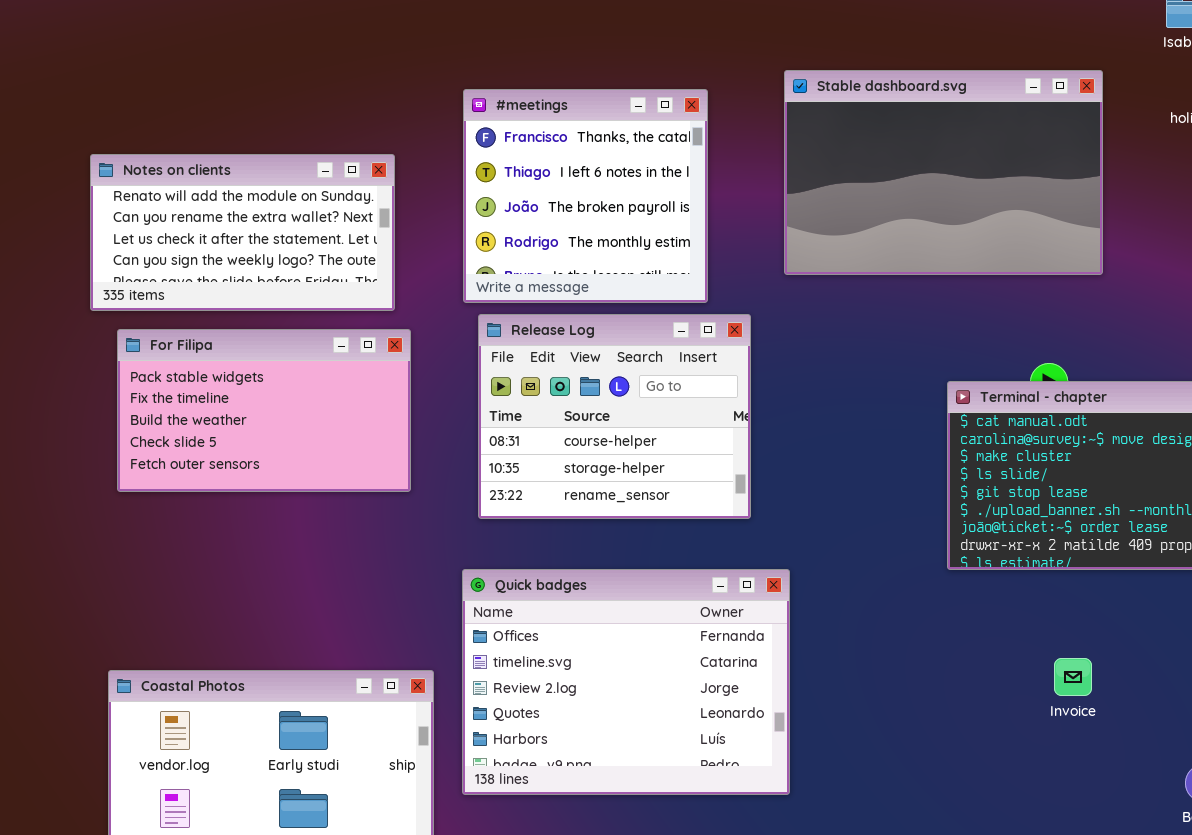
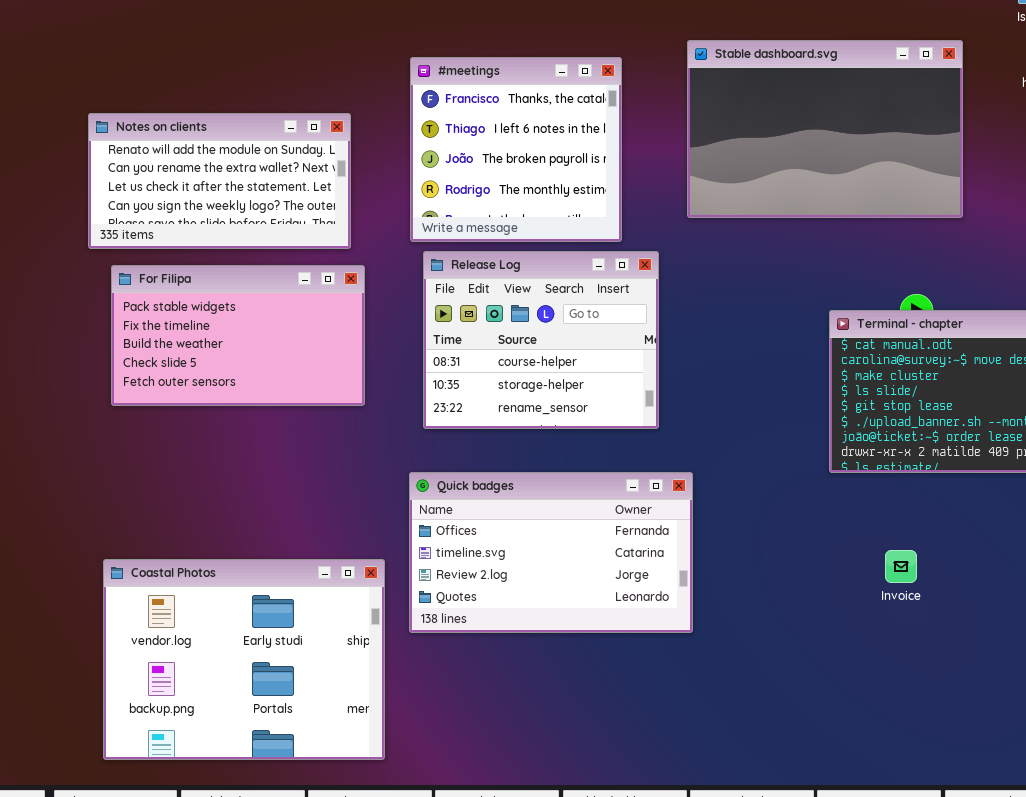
Quick badges: [462,569,790,795] -> [409,472,693,633], resized
Invoice: [1054,658,1092,696] -> [885,550,917,583], moved

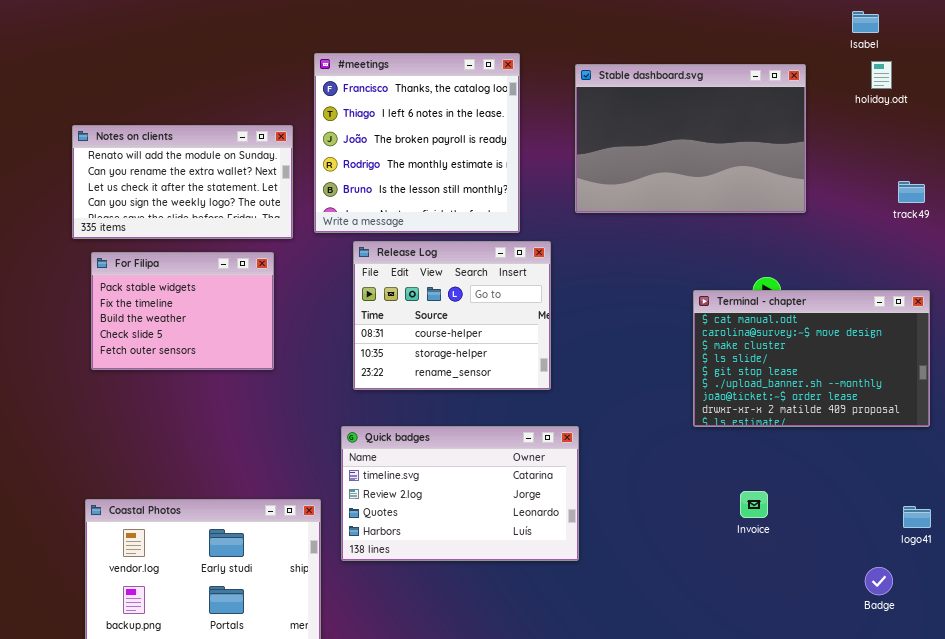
#meetings: [410,57,622,242] -> [314,53,520,233], resized
For Filipa: [111,265,365,406] -> [91,252,274,370], resized
Quick badges: [409,472,693,633] -> [341,426,579,561], scrolled down 1 row

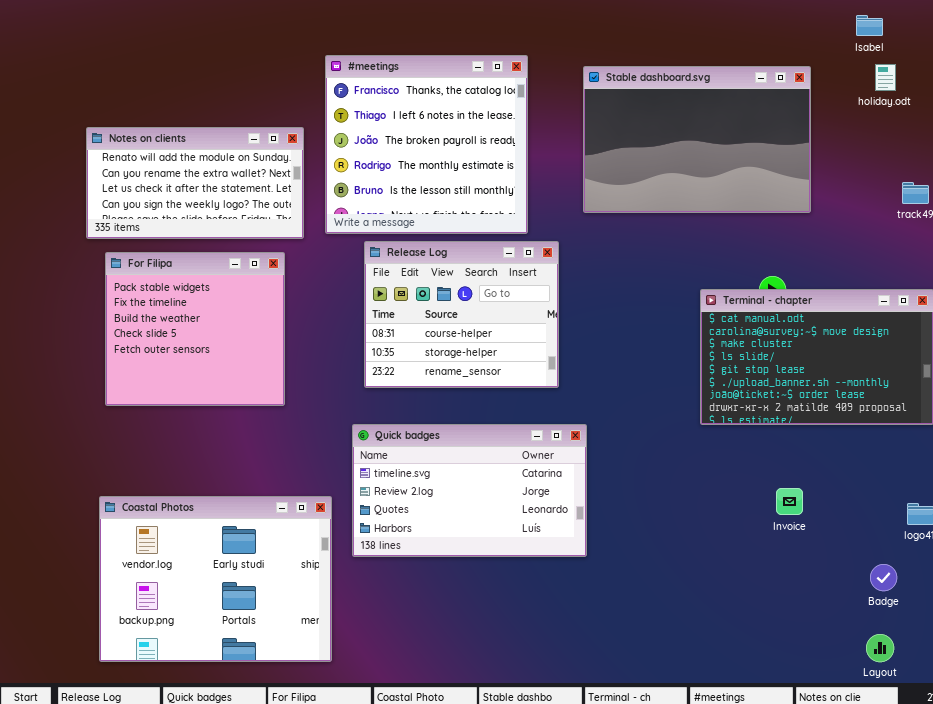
For Filipa: [91,252,274,370] -> [105,252,285,406], resized
Invoice: [740,491,768,518] -> [776,488,803,515], moved

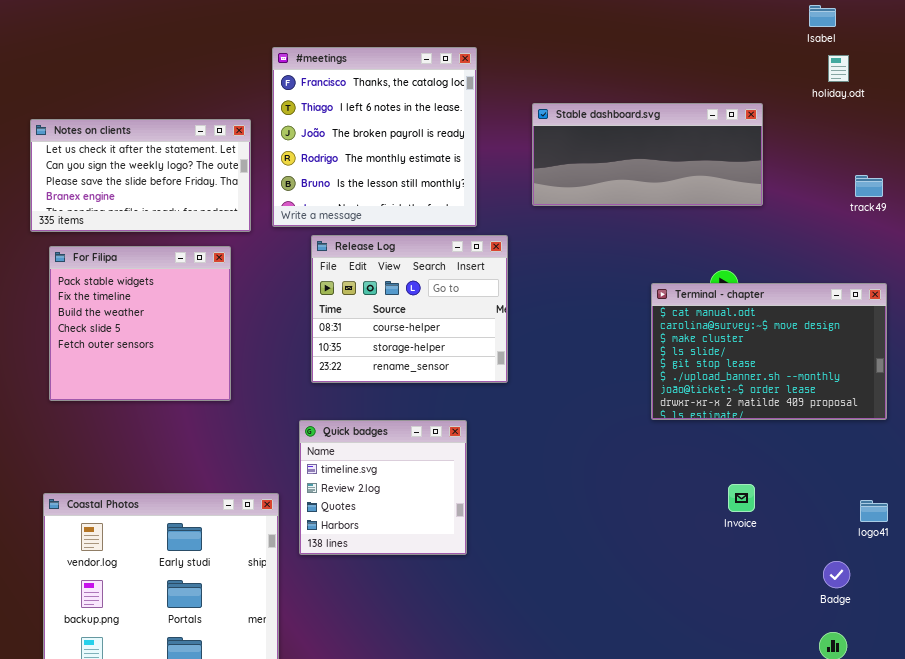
Stable dashboard.svg: [583,66,811,213] -> [532,103,763,206], resized
Notes on clients: [86,127,304,239] -> [30,119,251,232], scrolled down 2 rows
Quick badges: [352,424,587,557] -> [299,420,467,555], resized

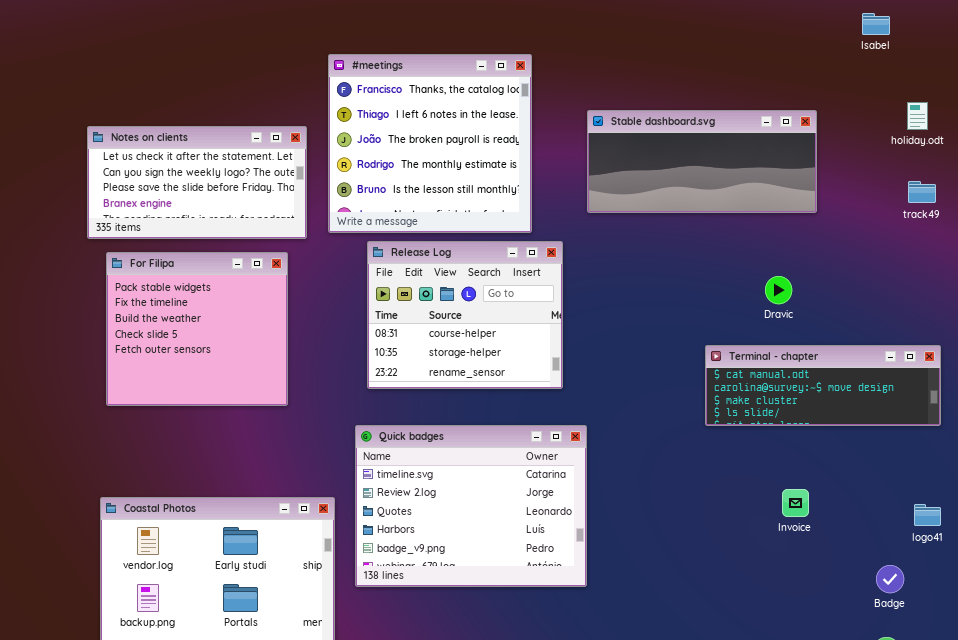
holiday.odt: [828,55,849,82] -> [907,102,928,130], moved
Terminal - chapter: [651,283,887,420] -> [705,345,941,426], resized
Quick badges: [299,420,467,555] -> [355,425,587,587], resized

